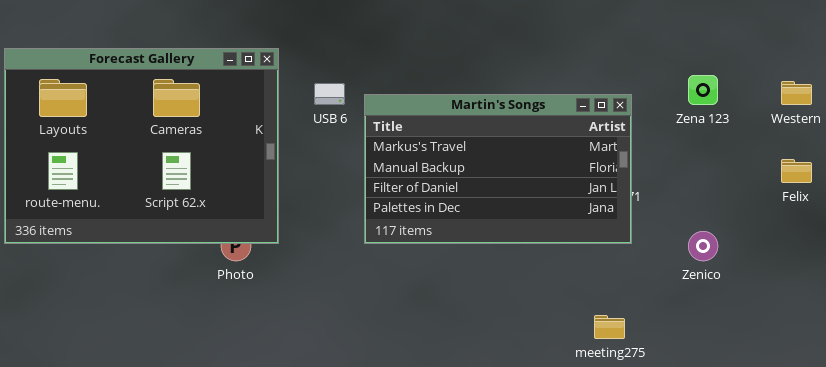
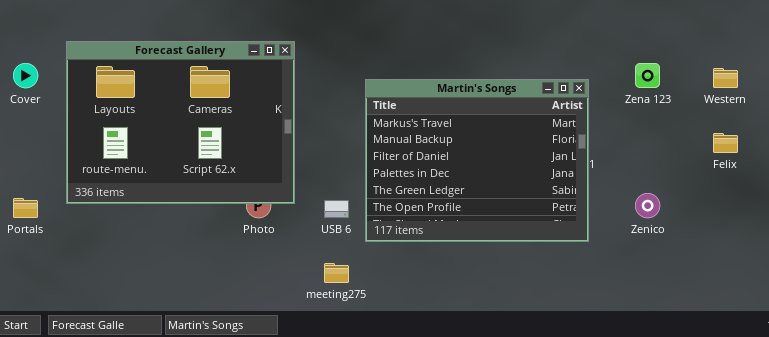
USB 6: [314,83,345,105] -> [324,200,349,218], moved
Martin's Songs: [364,94,632,244] -> [365,79,589,242], resized
meeting275: [594,315,625,339] -> [324,263,349,283], moved

